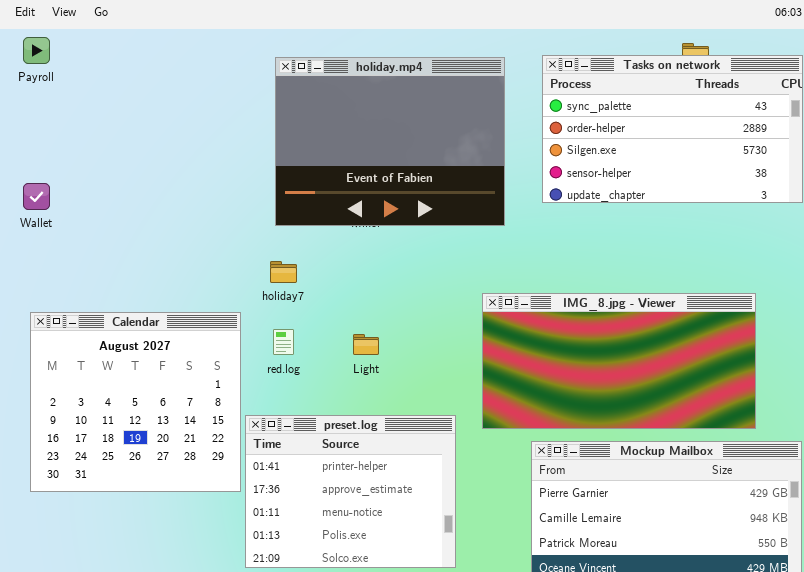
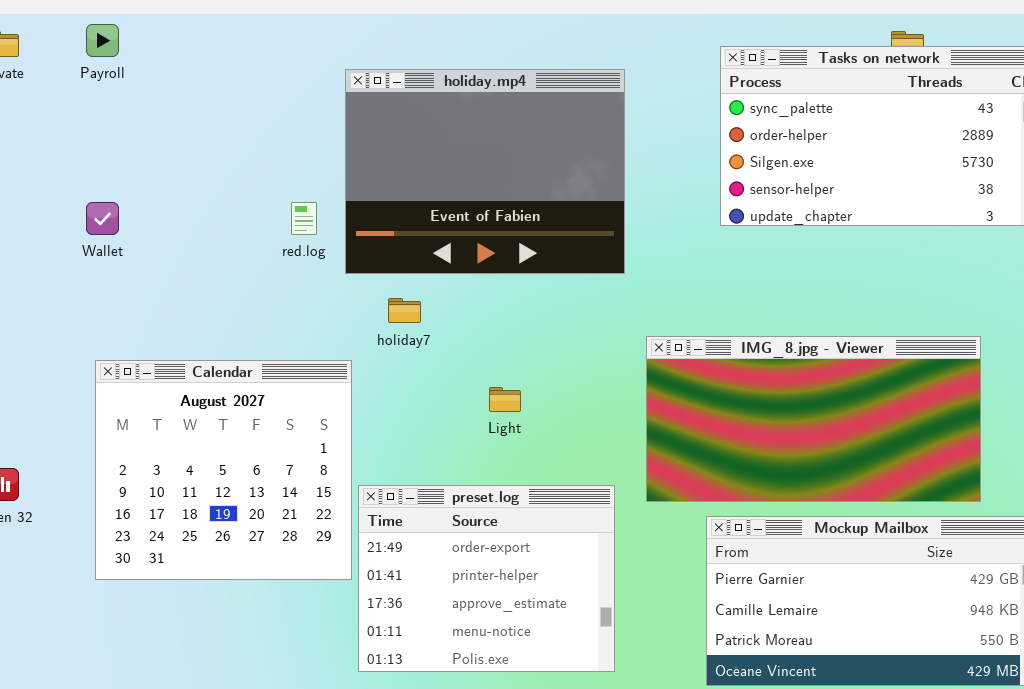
holiday.mp4: [275,57,505,226] -> [345,69,625,274], moved
red.log: [273,329,294,355] -> [291,202,317,235], moved
preset.log: [245,415,456,568] -> [358,485,615,672], scrolled up 1 row

